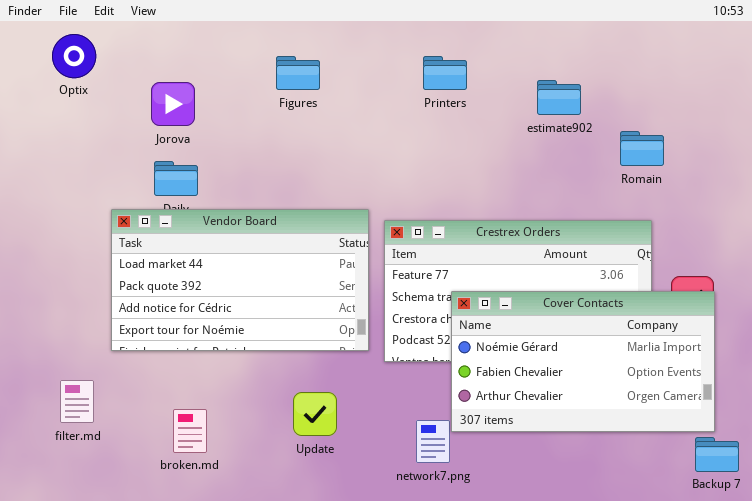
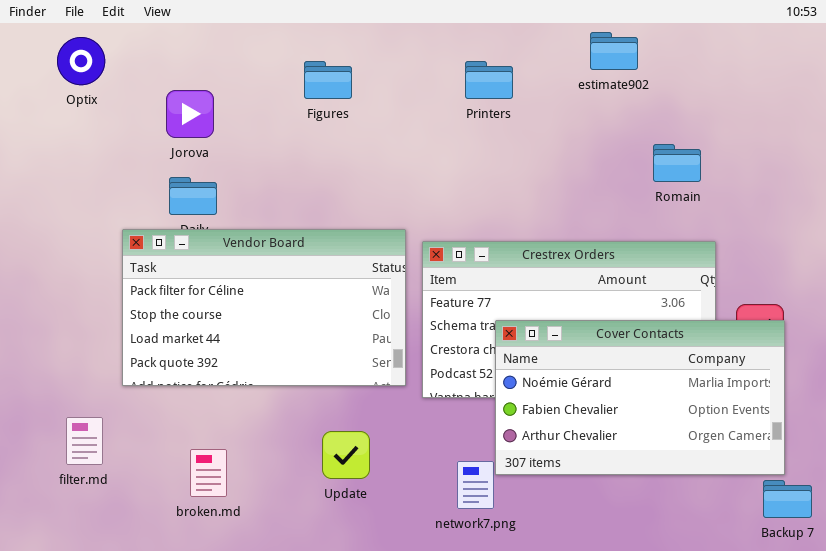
estimate902: [537,80,581,115] -> [590,32,638,70], moved
Romain: [620,131,664,166] -> [653,144,701,182], moved
Vendor Board: [111,209,369,351] -> [122,229,406,386], scrolled up 2 rows

